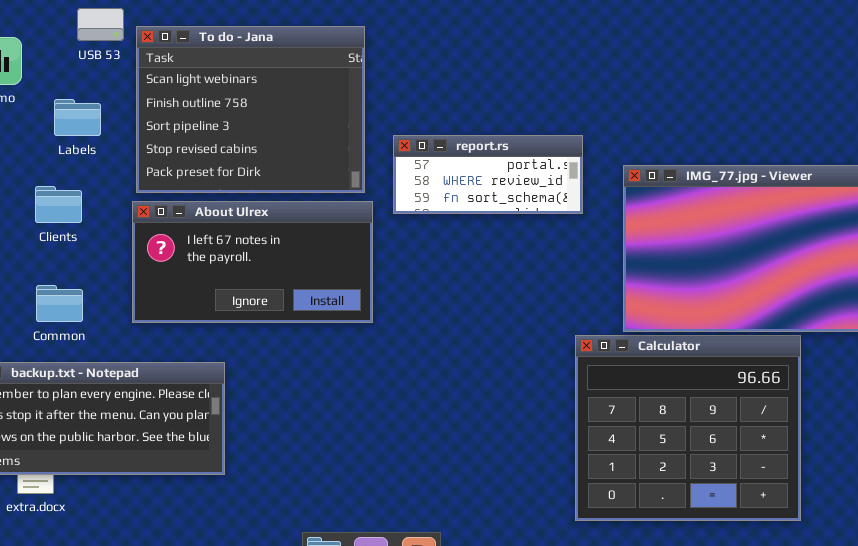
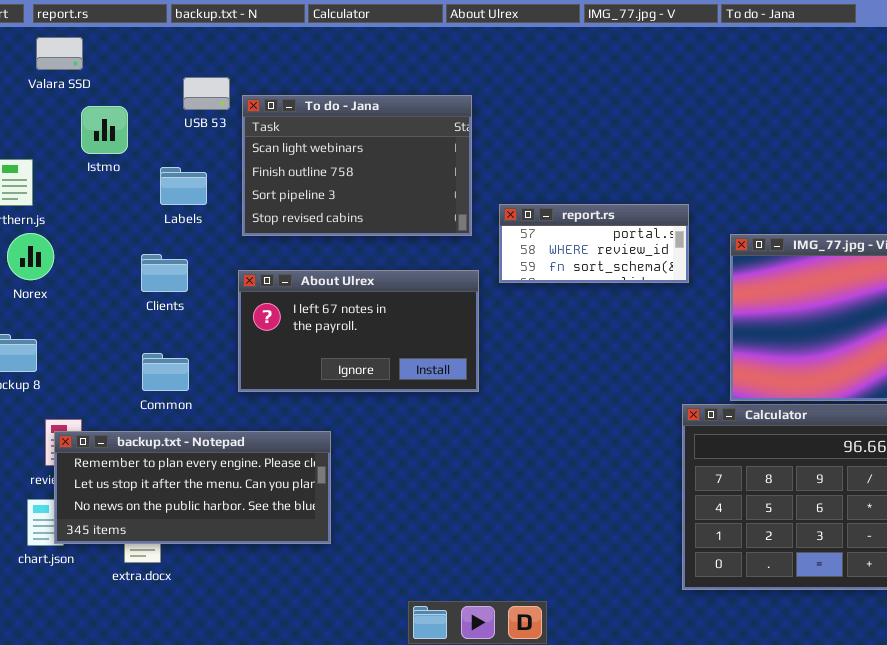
To do - Jana: [136,26,365,193] -> [242,95,472,236], resized

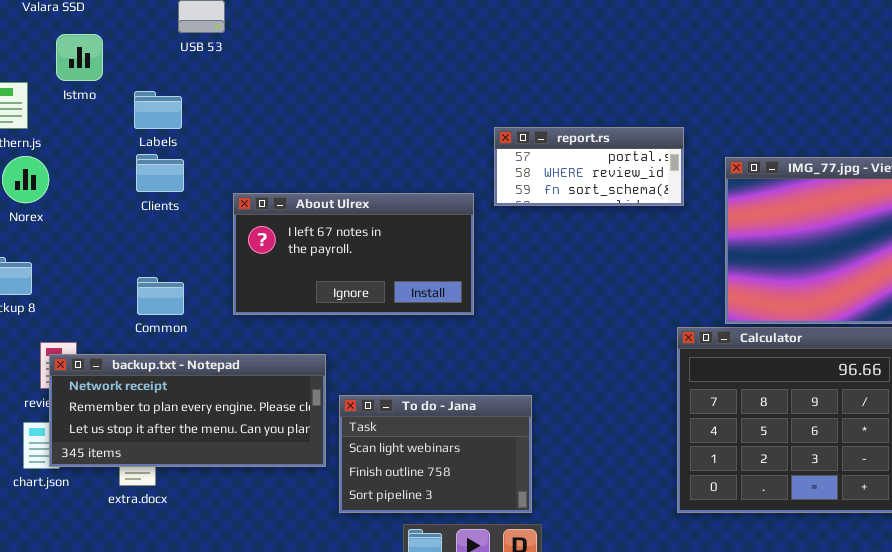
To do - Jana: [242,95,472,236] -> [339,395,532,513], moved, resized
Istmo: [81,106,128,154] -> [56,34,103,81], moved
Labels: [160,167,207,205] -> [134,91,182,129], moved
Clients: [141,254,188,292] -> [136,154,184,192], moved
backup.txt - Notepad: [54,431,331,544] -> [49,354,326,467], scrolled up 1 row

